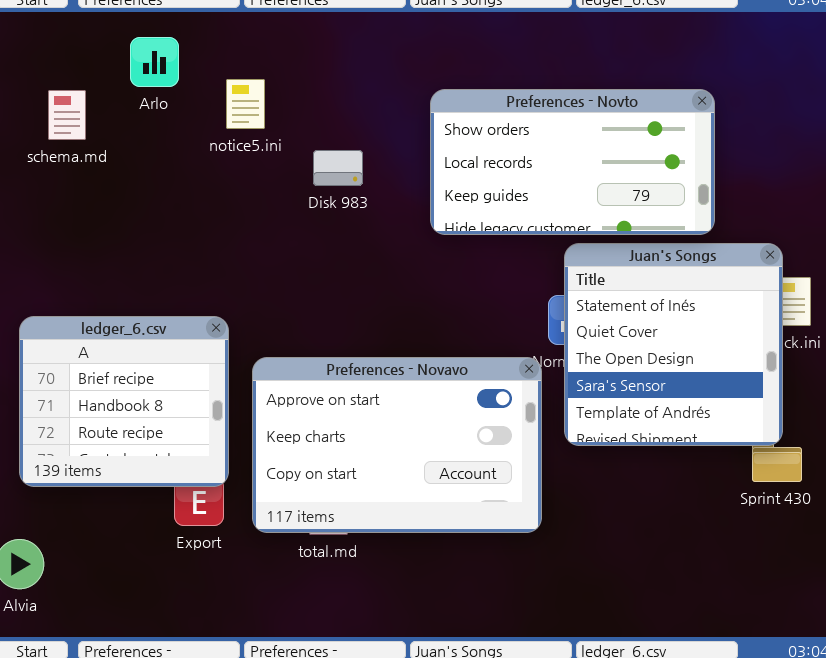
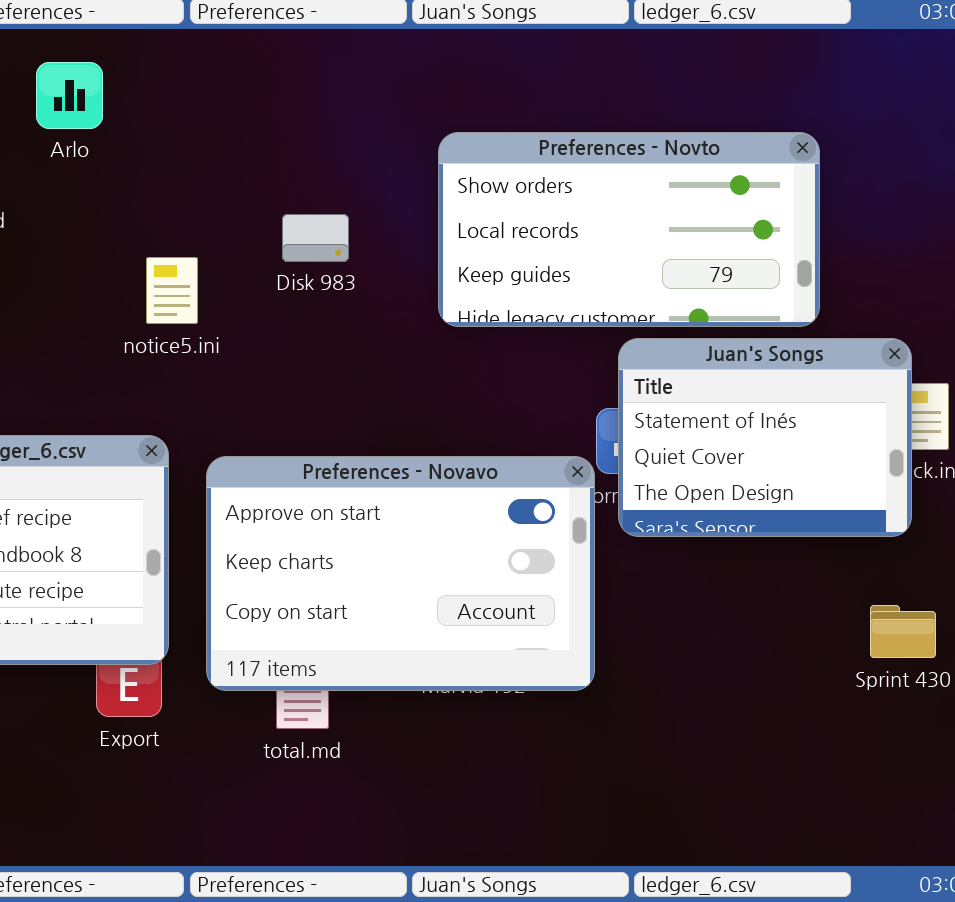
notice5.ini: [226,79,265,129] -> [146,257,198,324], moved
Juan's Songs: [564,243,783,446] -> [618,338,912,537], resized
Preferences - Novavo: [252,357,542,533] -> [206,456,595,691], moved

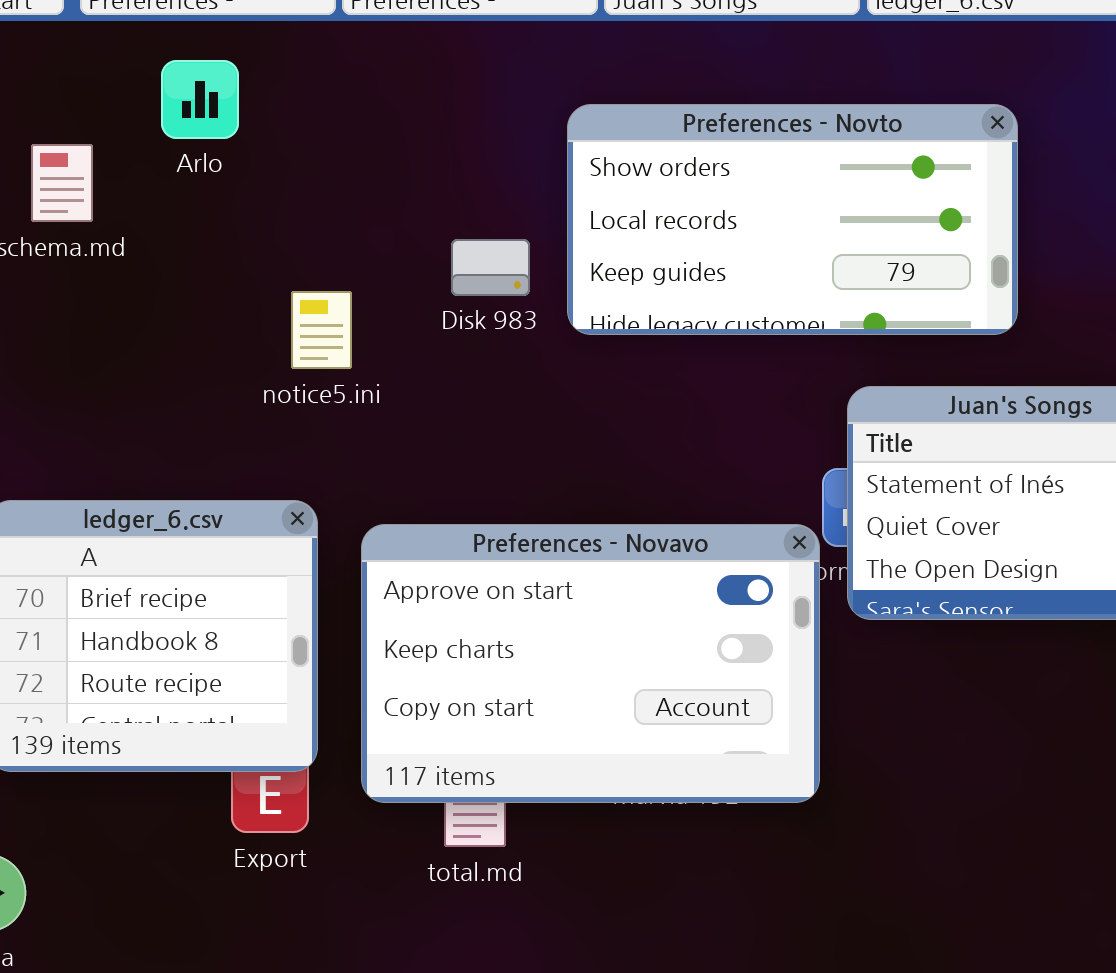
Preferences - Novto: [438,132,820,327] -> [567,104,1018,335], moved

